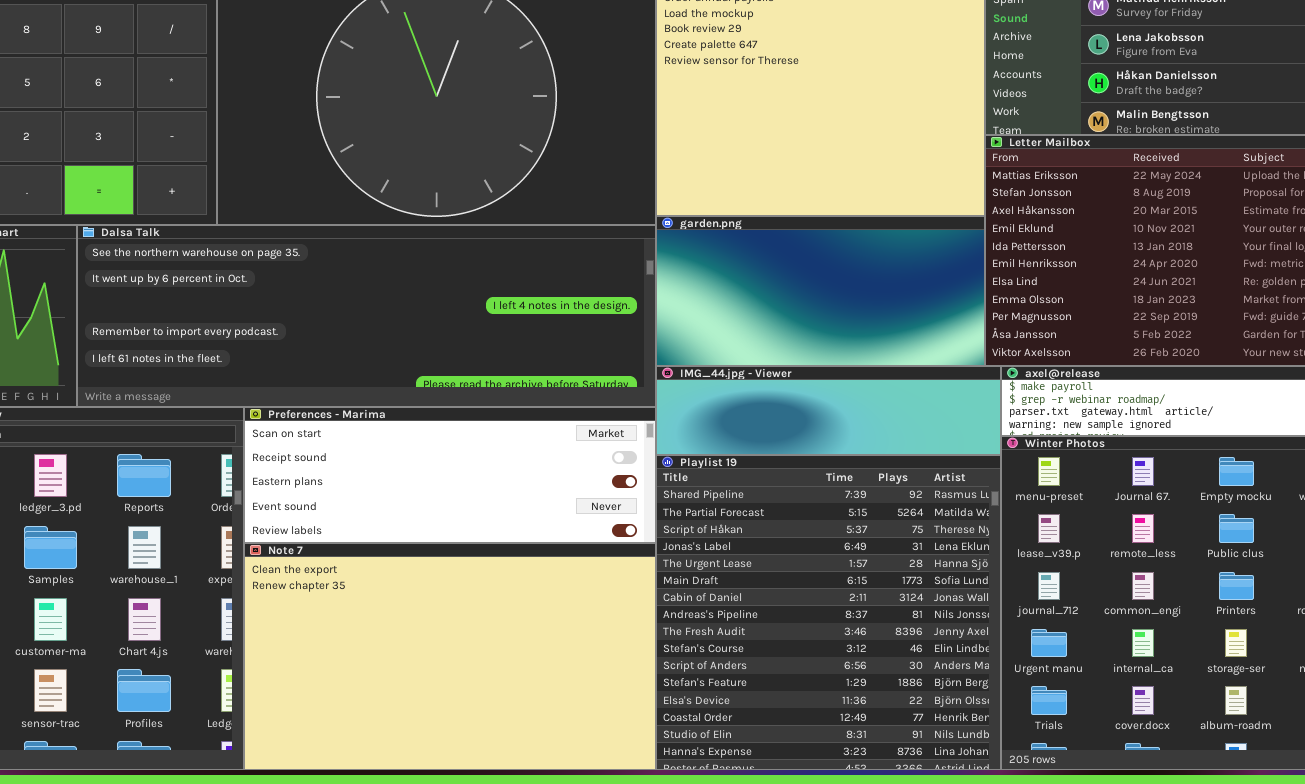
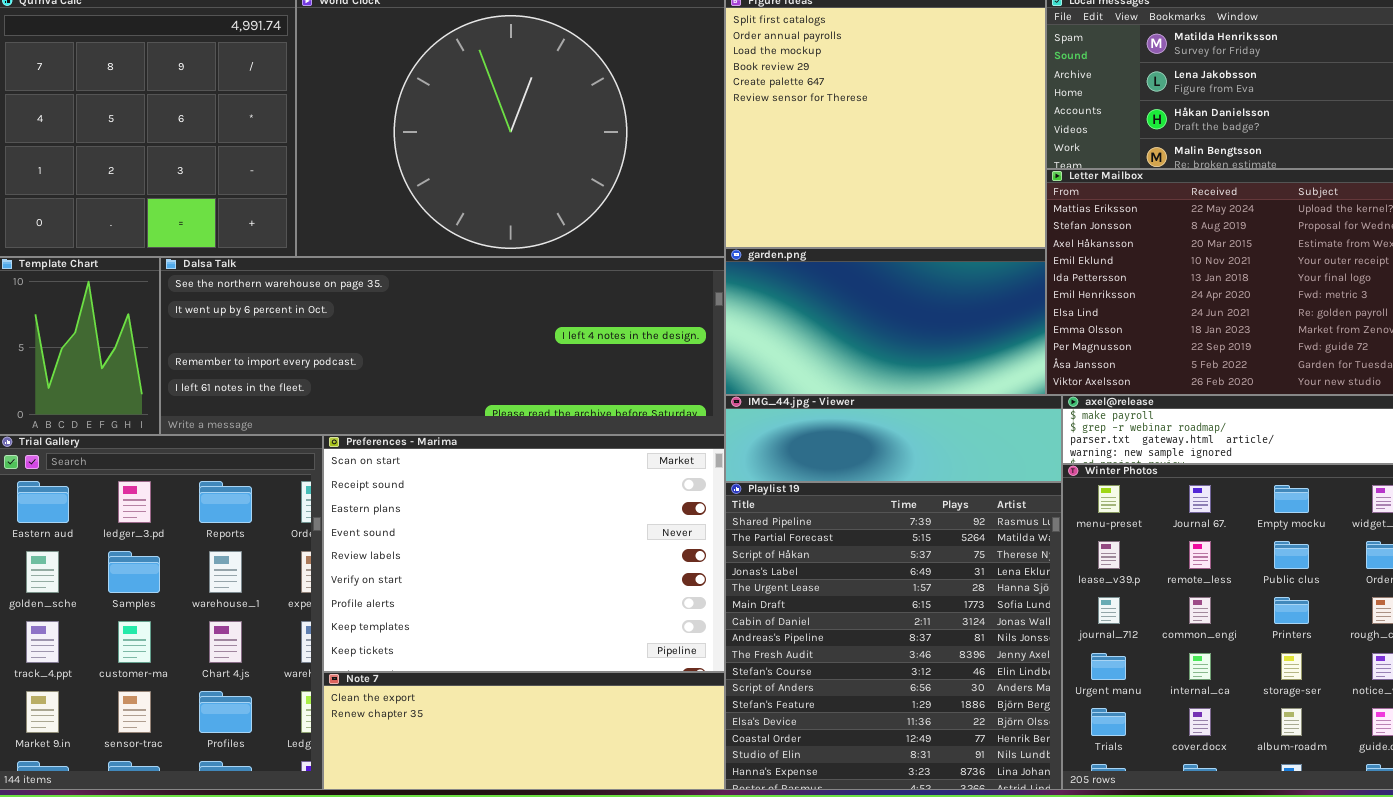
Preferences - Marima: [244,407,656,543] -> [323,435,725,672], resized
Note 7: [244,543,656,770] -> [323,672,725,790], resized

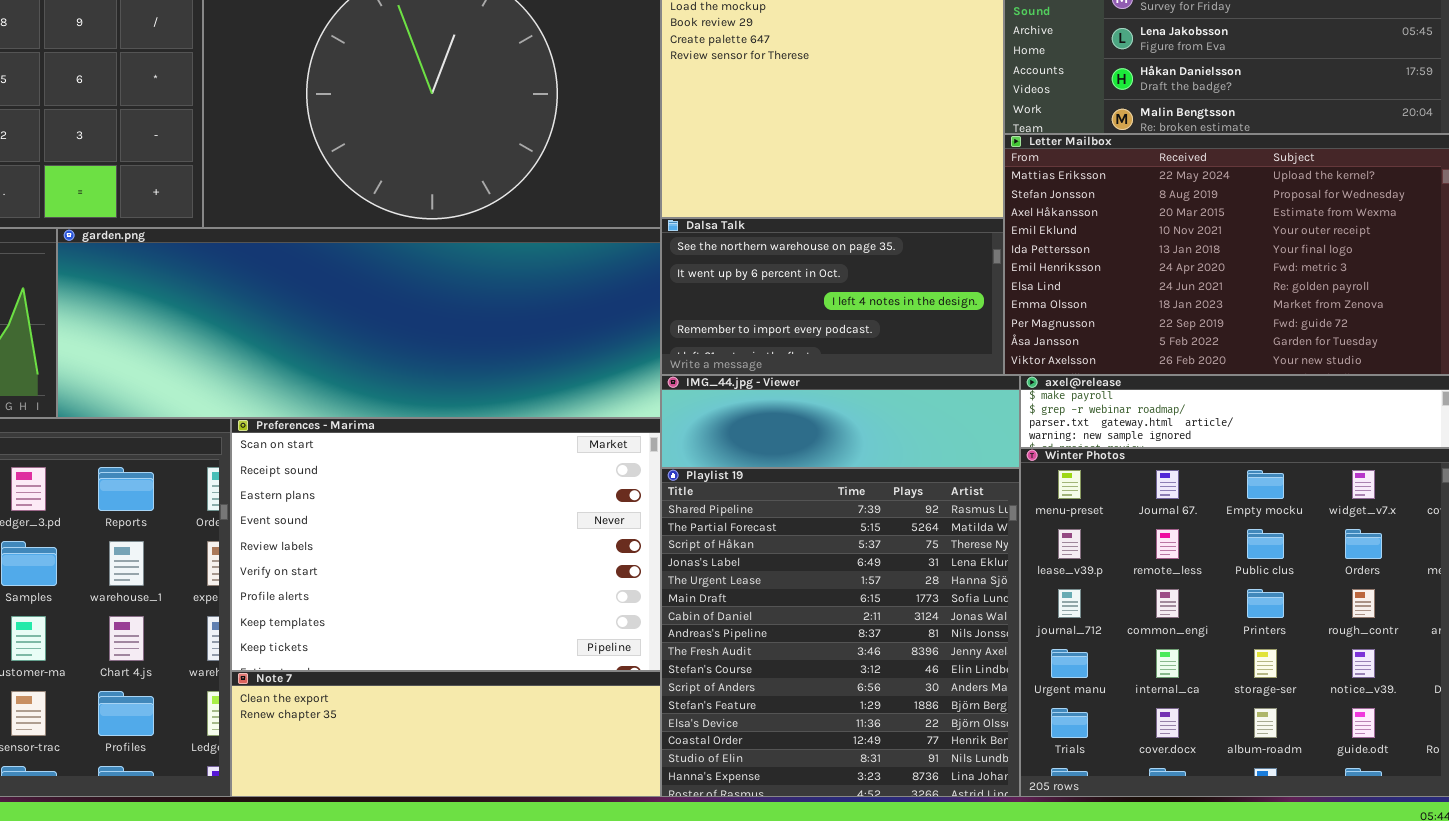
garden.png: [725,248,1046,395] -> [57,228,661,418], moved, resized
Dalsa Talk: [160,257,725,435] -> [661,218,1004,375], moved, resized

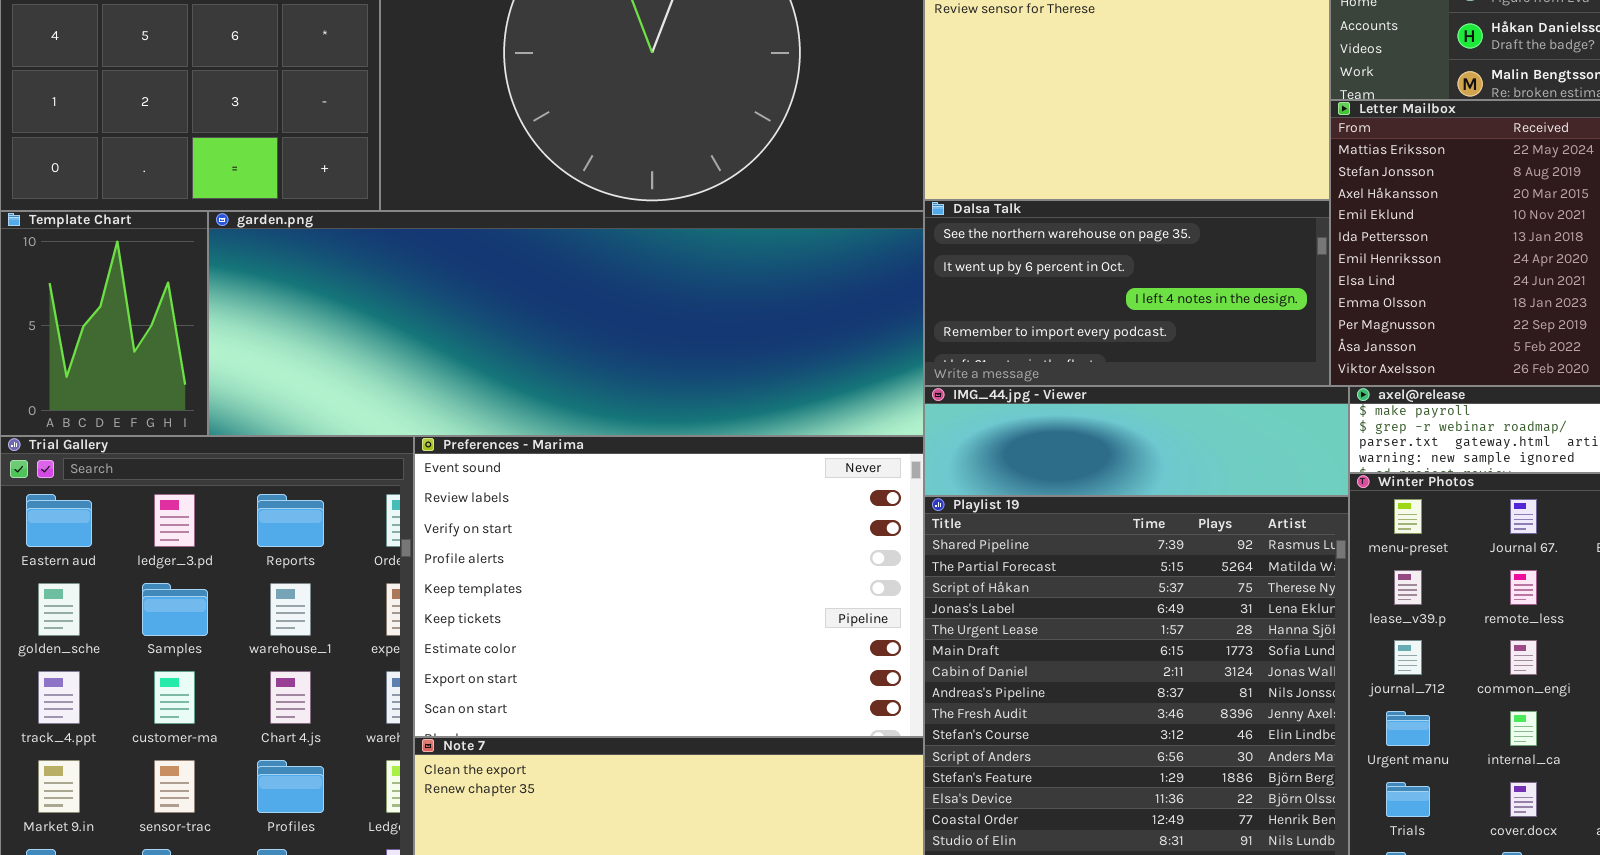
Preferences - Marima: [231,418,661,671] -> [414,436,924,737], scrolled down 3 rows

